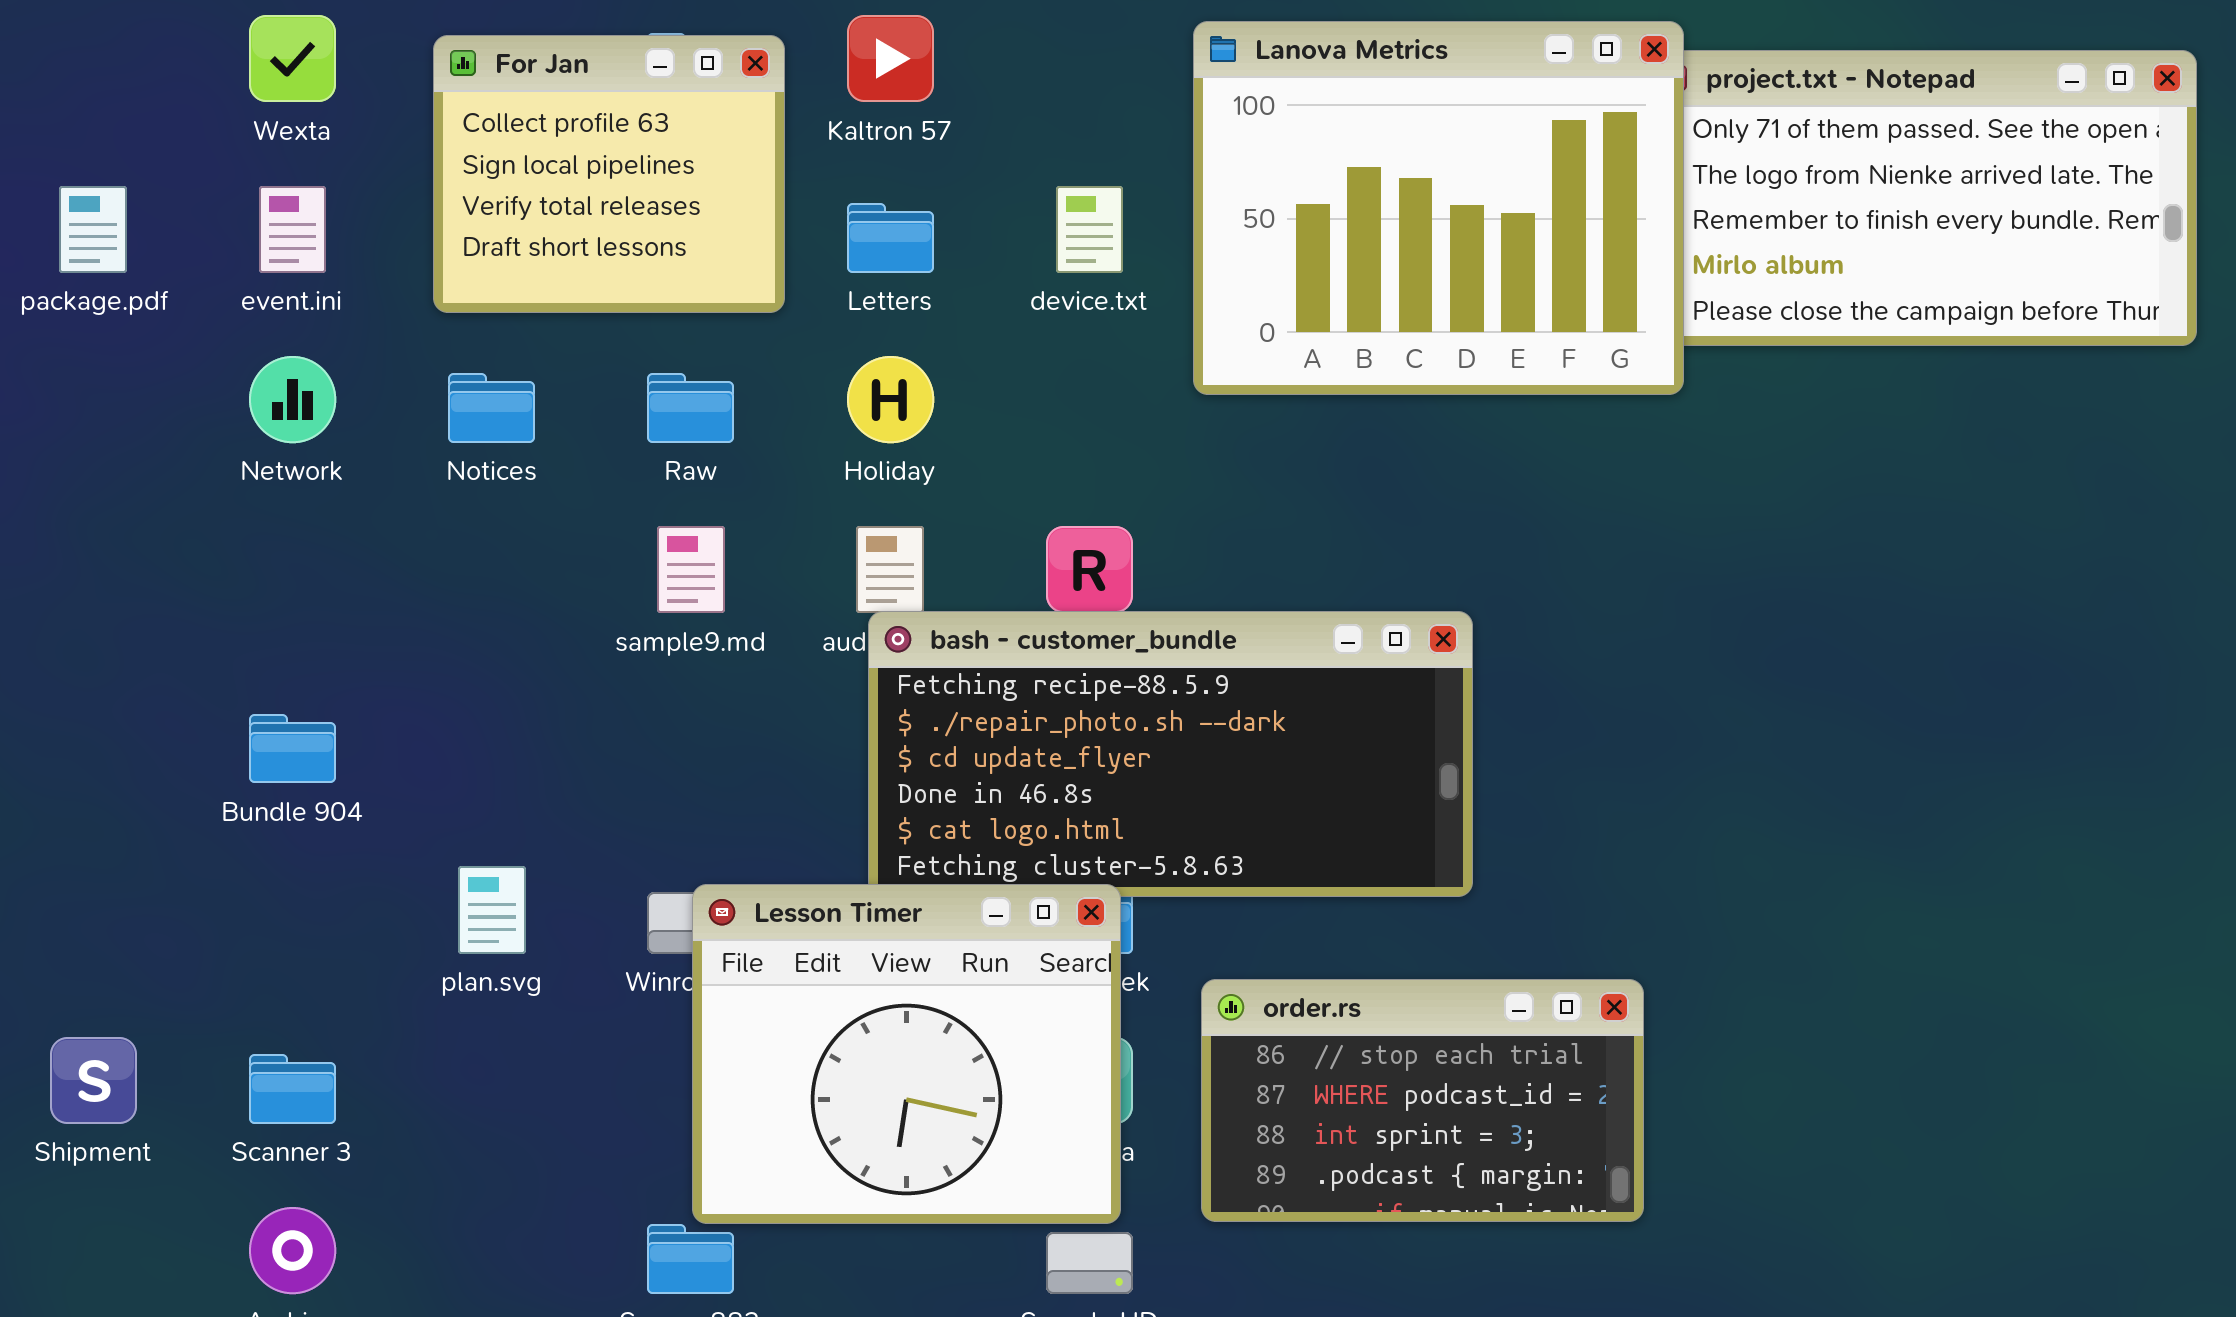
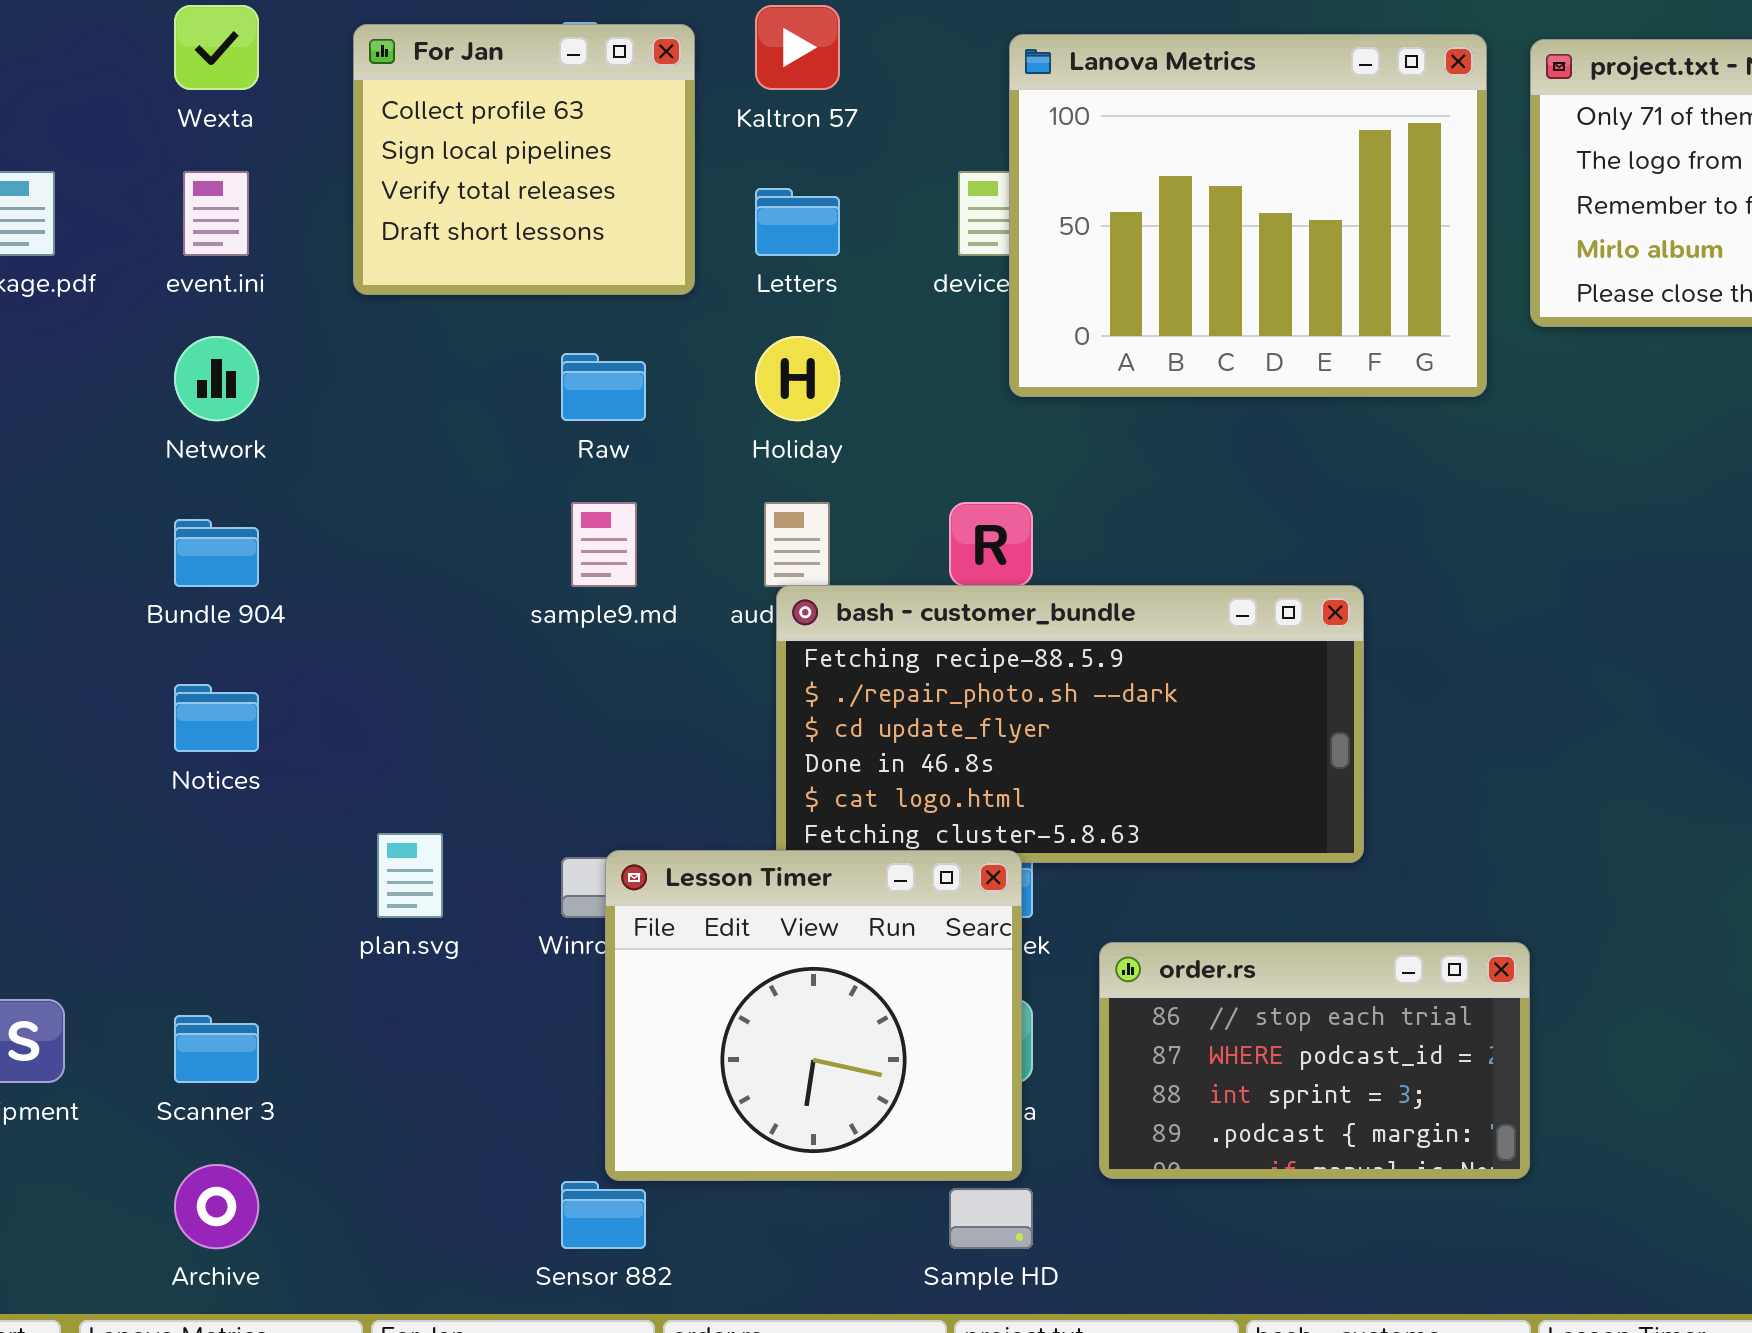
Lanova Metrics: [1193,21,1684,395] -> [1009,34,1487,397], moved
Notices: [448,373,535,443] -> [174,684,259,752], moved
Bundle 904: [249,714,336,783] -> [174,519,259,587], moved

